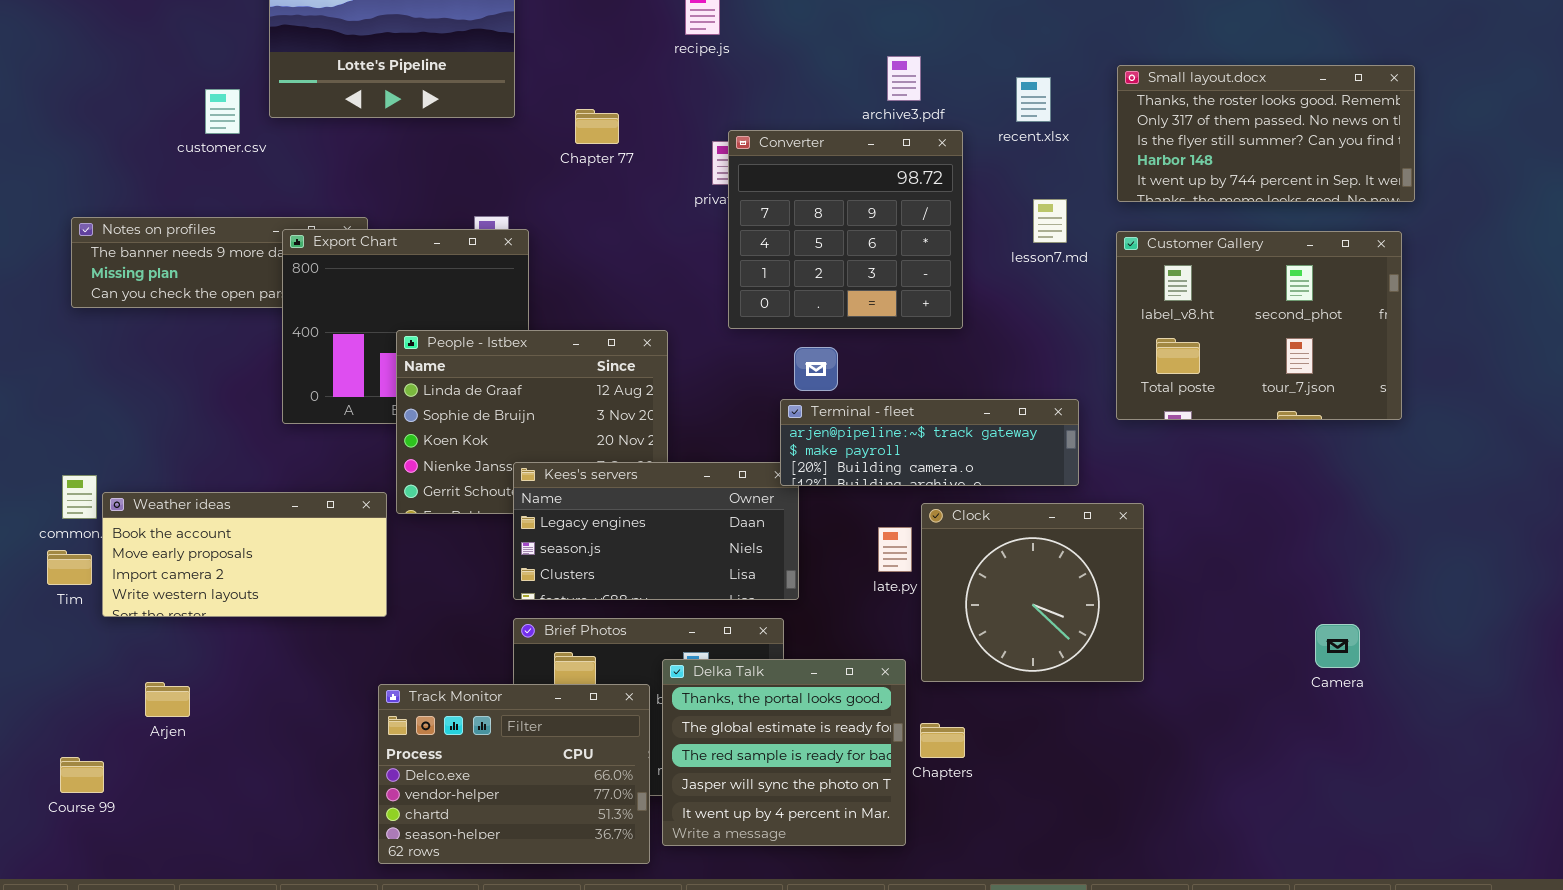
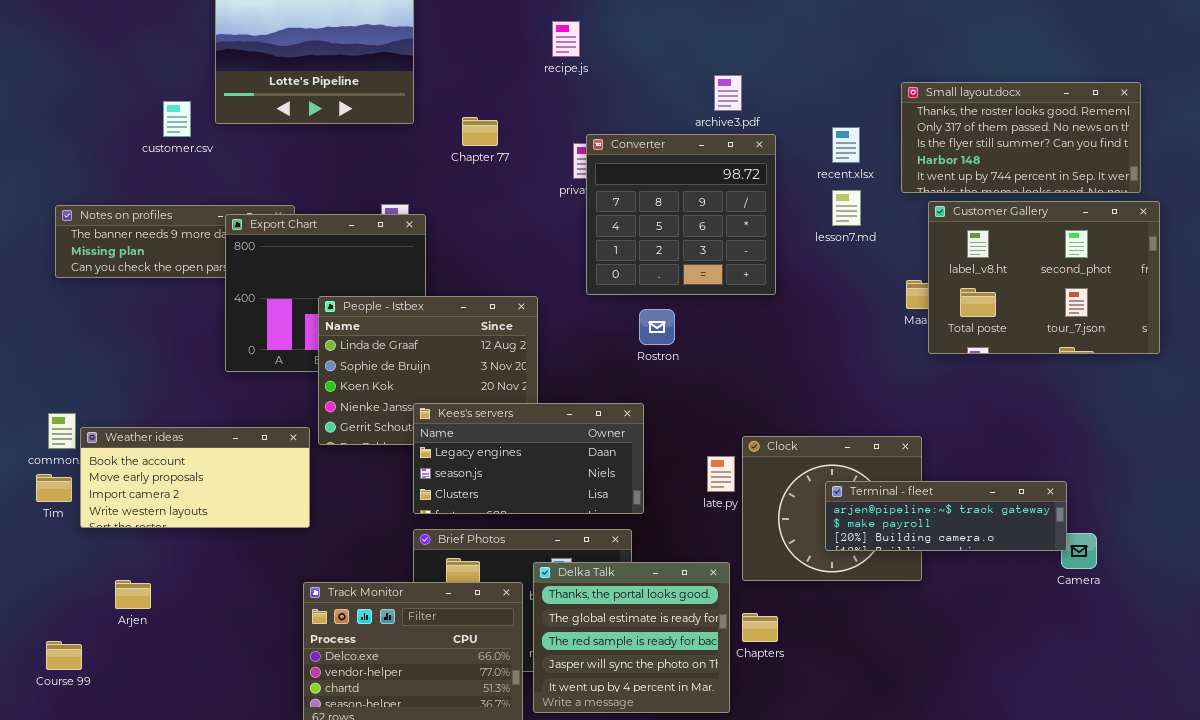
recent.xlsx: [1016,77,1051,122] -> [832,127,860,163], moved
Customer Gallery: [1116,231,1402,420] -> [928,201,1160,354], moved
Terminal - fleet: [780,399,1079,486] -> [825,481,1067,551], moved

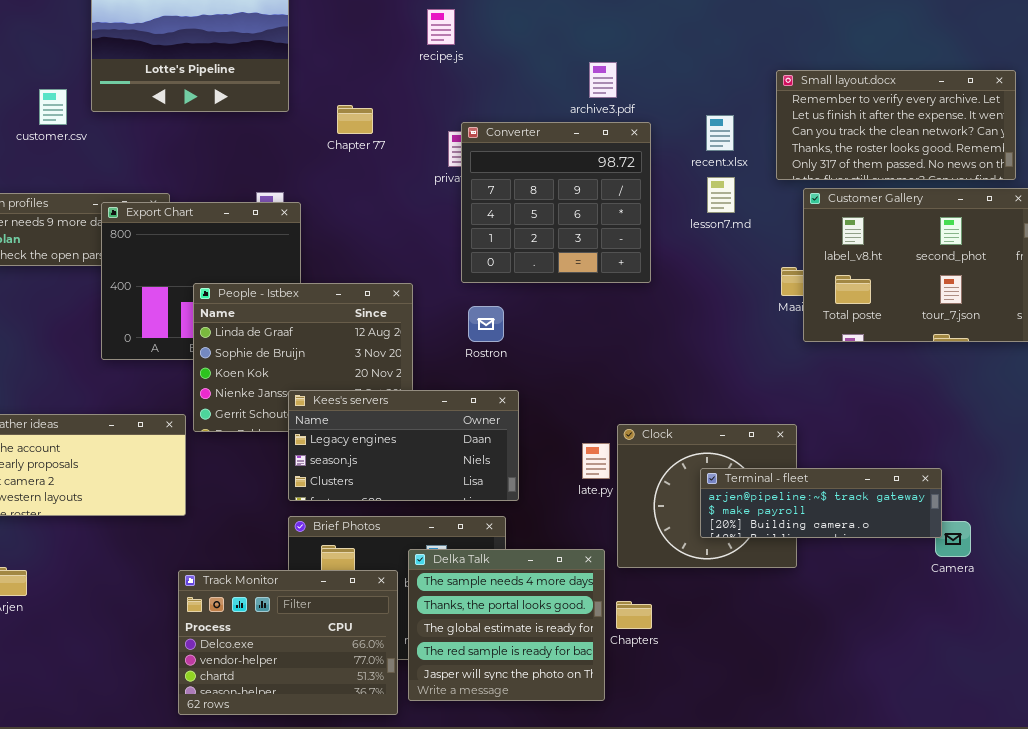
Small layout.docx: [901,82,1141,193] -> [776,70,1016,180], scrolled up 3 rows
Rostron: [639,309,675,345] -> [468,306,504,342], moved
Delka Talk: [533,562,730,713] -> [408,549,605,701], scrolled up 1 row

